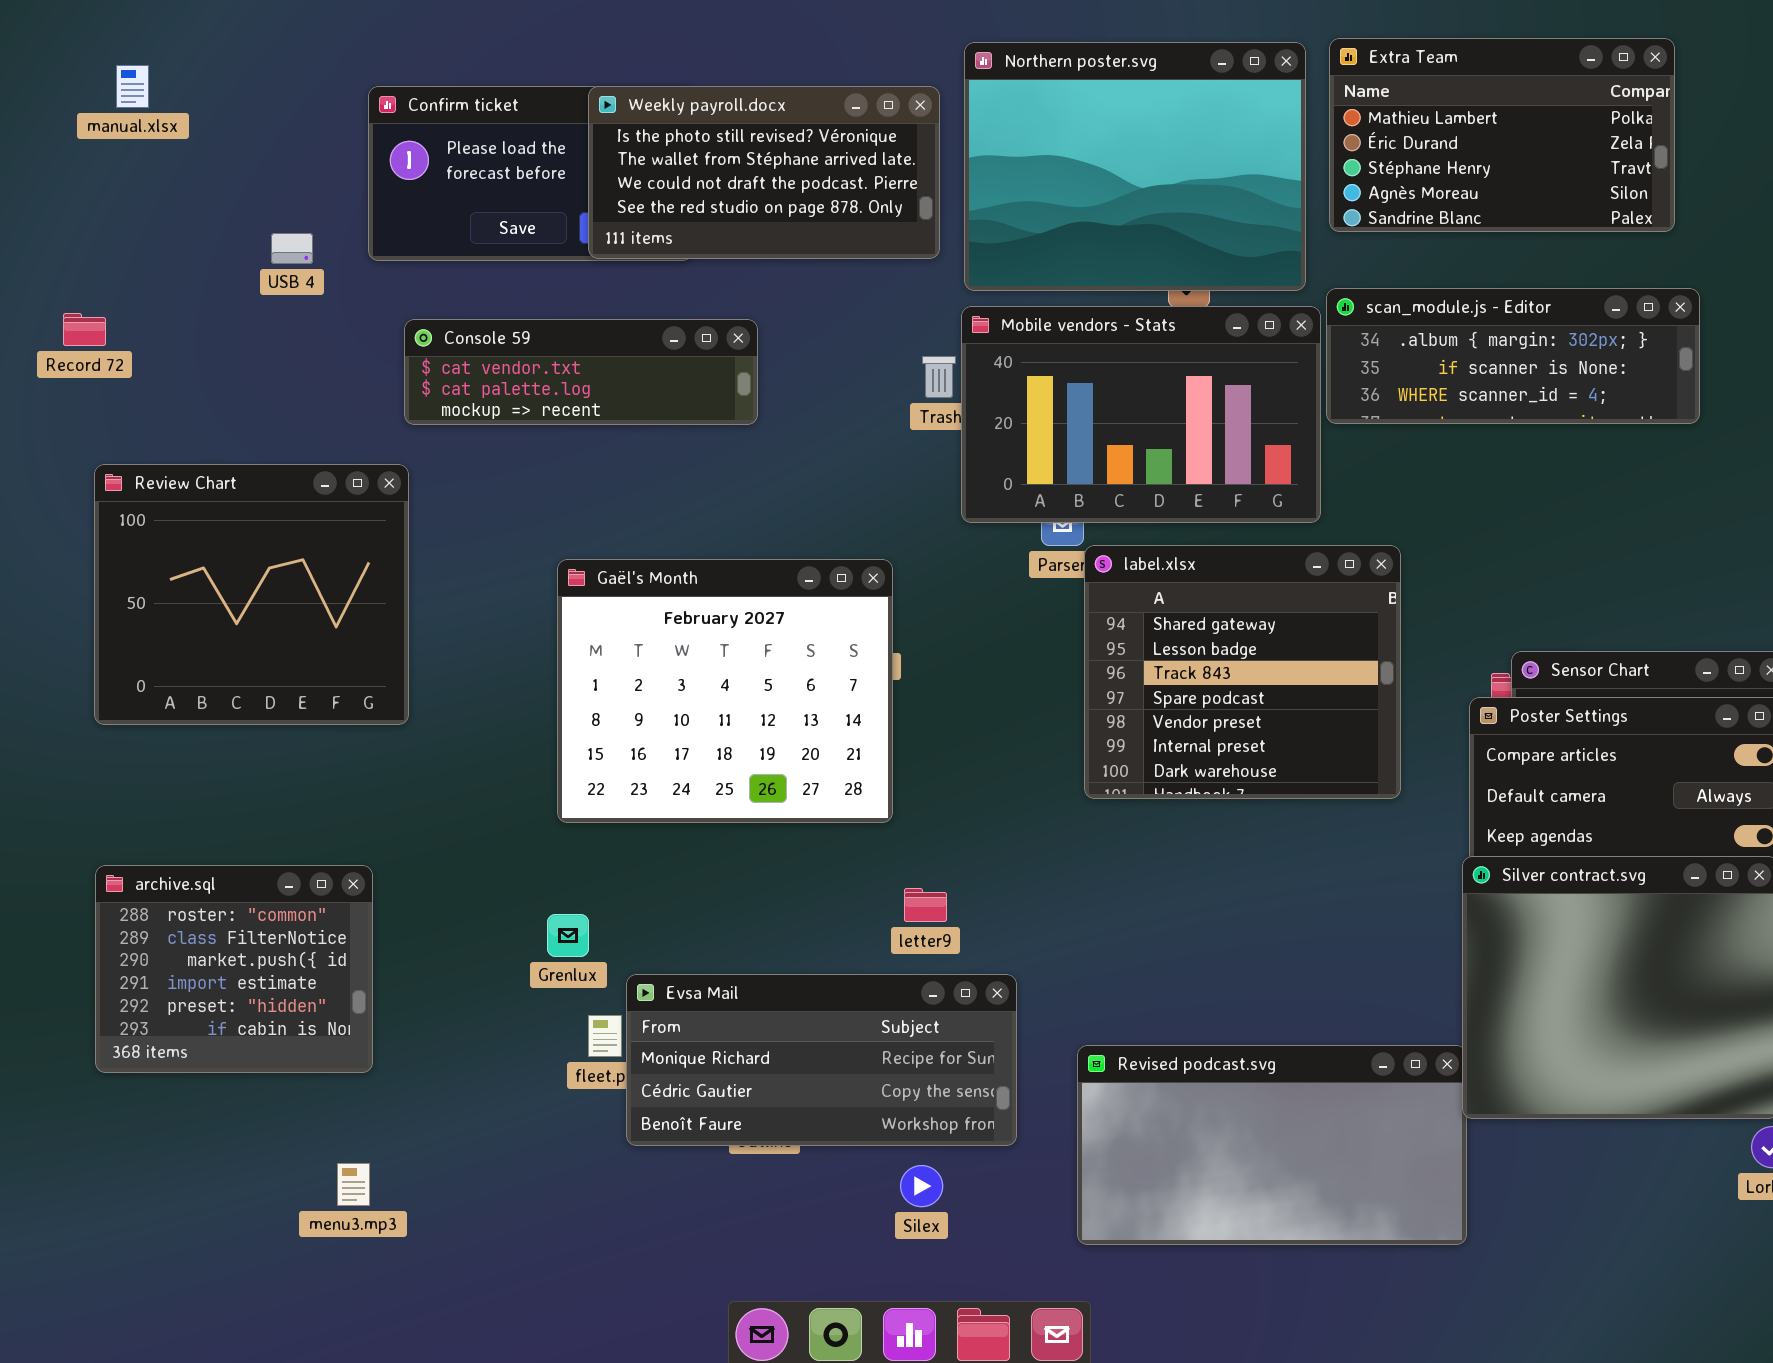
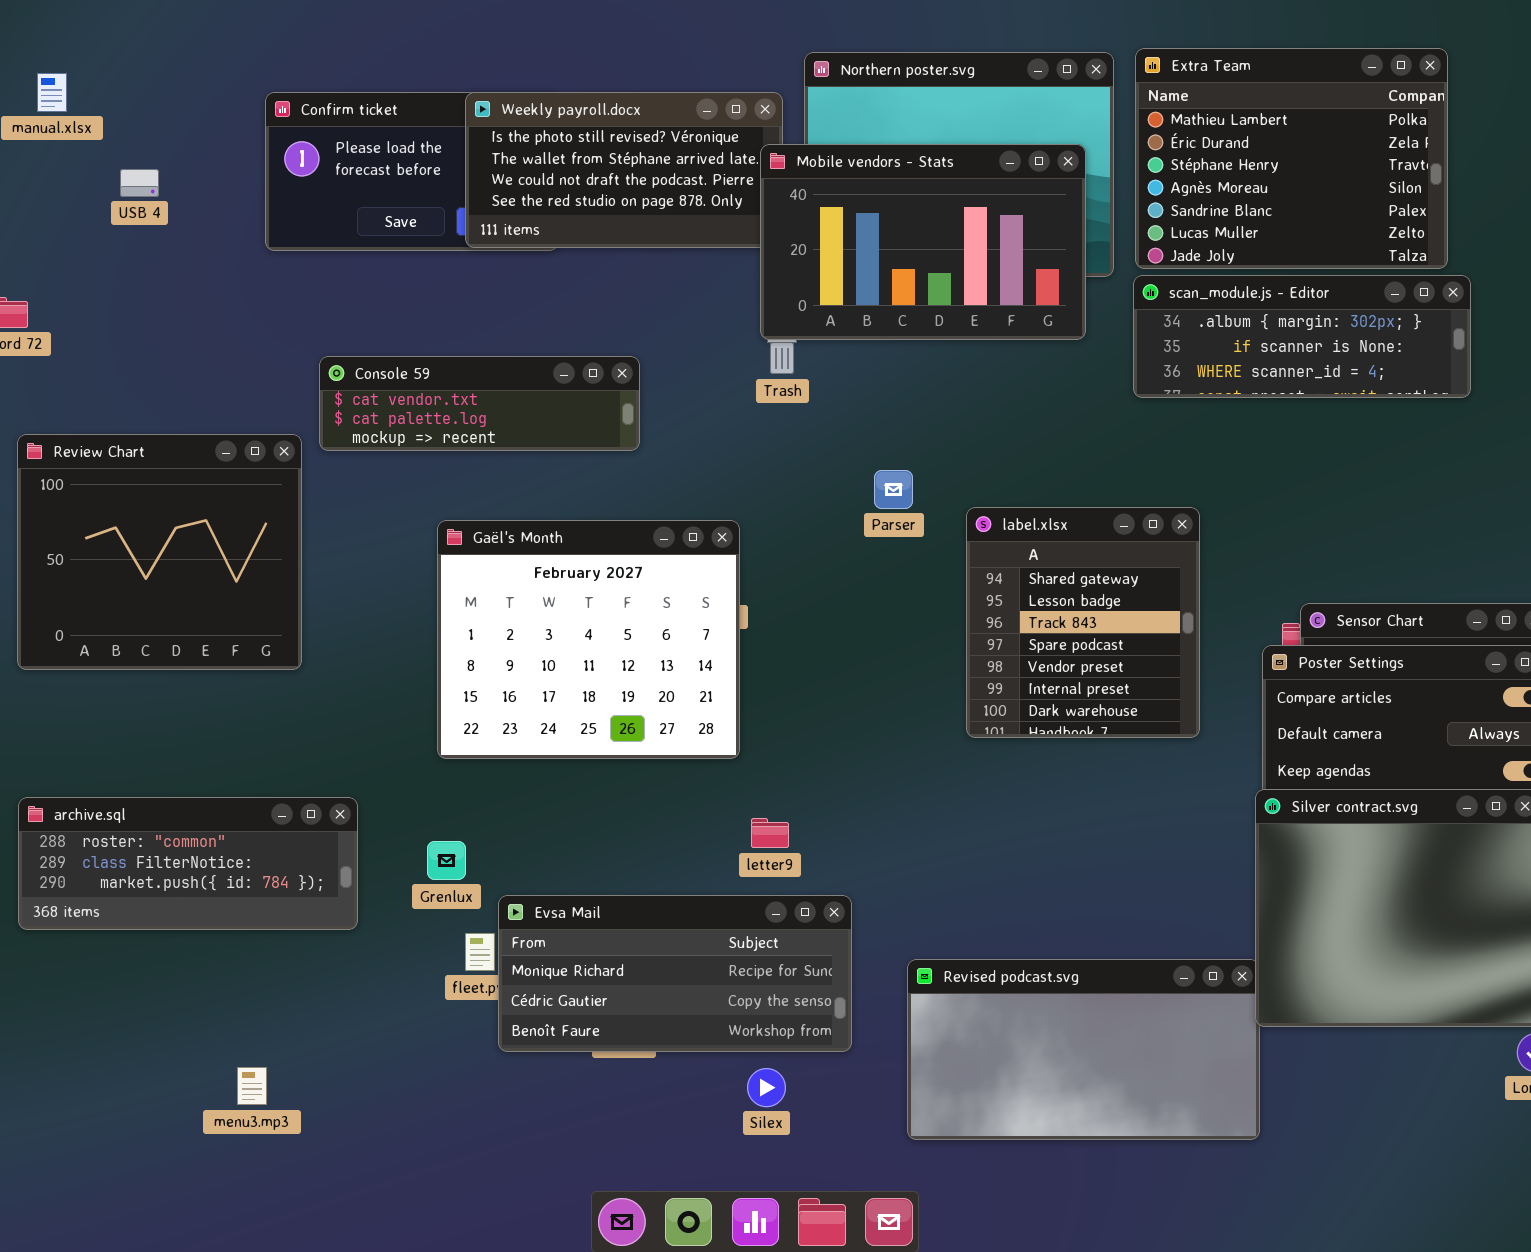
Extra Team: [1329,38,1675,232] -> [1135,48,1448,269], resized
USB 4: [271,233,313,264] -> [120,169,159,197], moved
Mobile vendors - Stats: [961,306,1321,523] -> [760,144,1086,340], moved
Console 59: [404,319,758,425] -> [319,356,640,451], moved
label.xlsx: [1084,545,1401,799] -> [966,507,1200,738], resized
archive.sql: [95,865,373,1073] -> [18,797,358,930], resized

